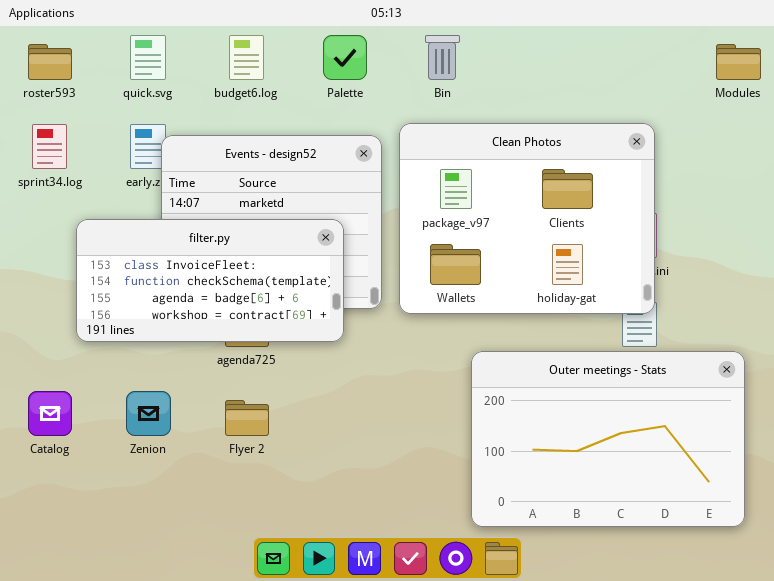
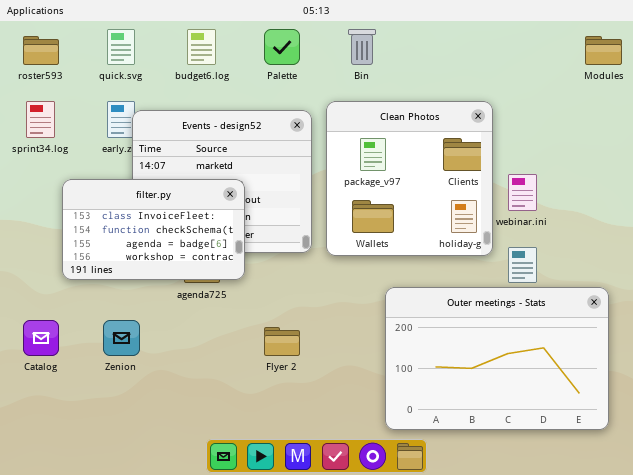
Clean Photos: [399,123,655,314] -> [326,101,493,256], resized
filter.py: [76,219,344,342] -> [62,179,245,280], resized
Flyer 2: [225,400,269,436] -> [264,327,300,356], moved

